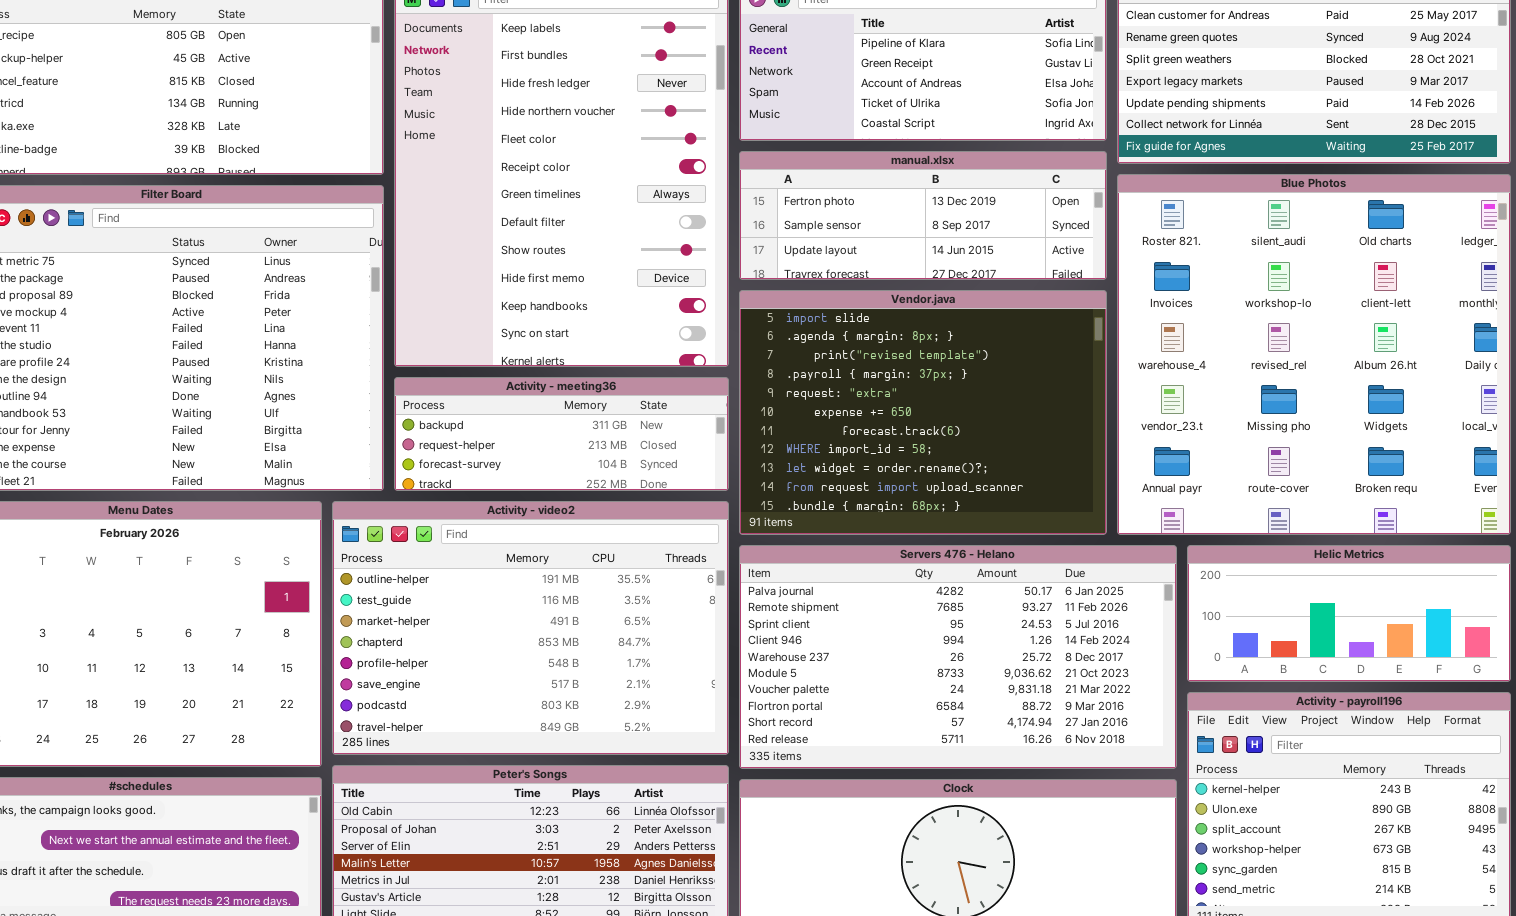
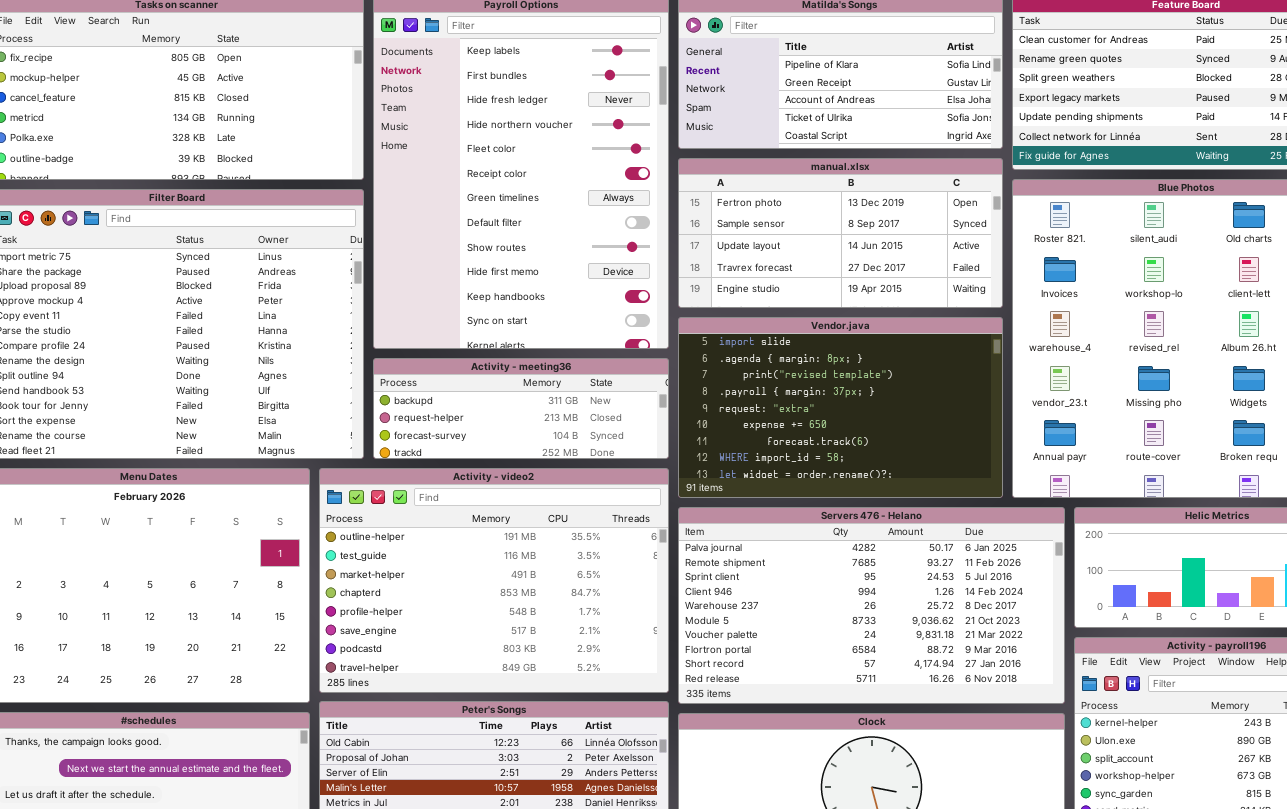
manual.xlsx: [739,151,1107,280] -> [678,158,1003,308], resized
Vendor.java: [739,290,1107,535] -> [678,317,1003,498], resized

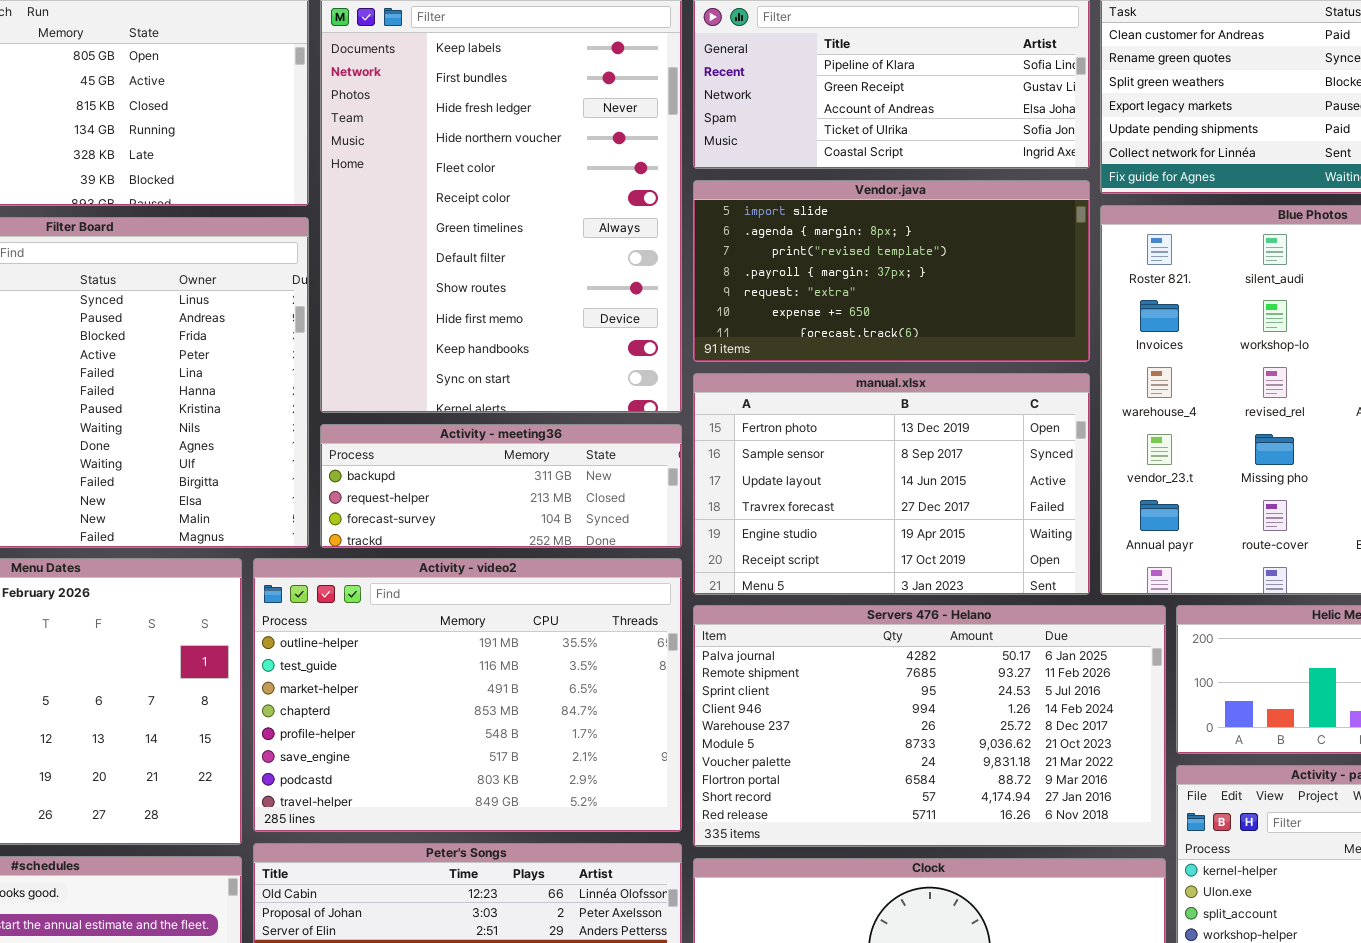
manual.xlsx: [678,158,1003,308] -> [693,373,1090,595], moved, resized
Vendor.java: [678,317,1003,498] -> [693,180,1090,362], moved, resized

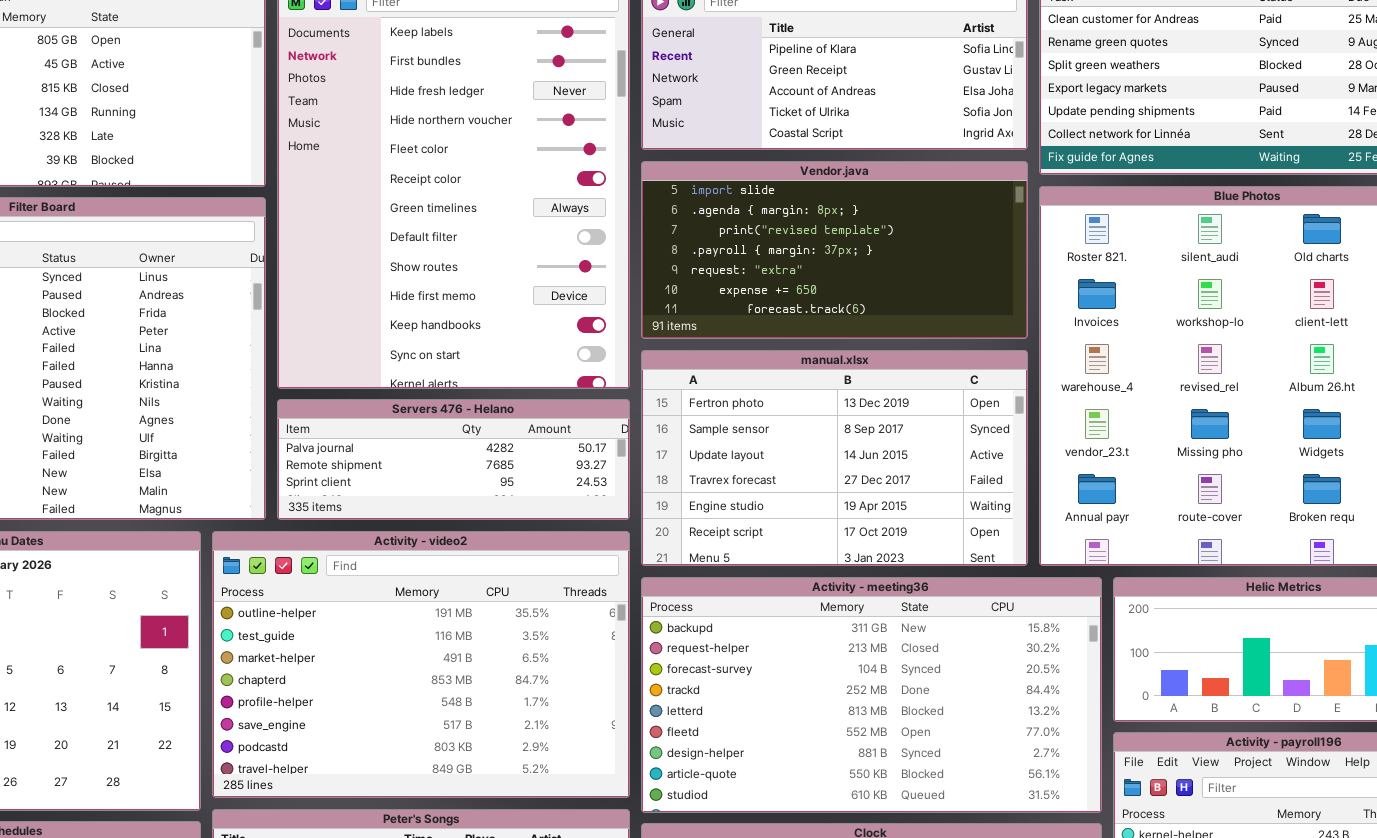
Activity - meeting36: [320,424,682,548] -> [641,577,1102,813], moved, resized
Servers 476 - Helano: [693,605,1166,847] -> [277,399,630,520], moved, resized

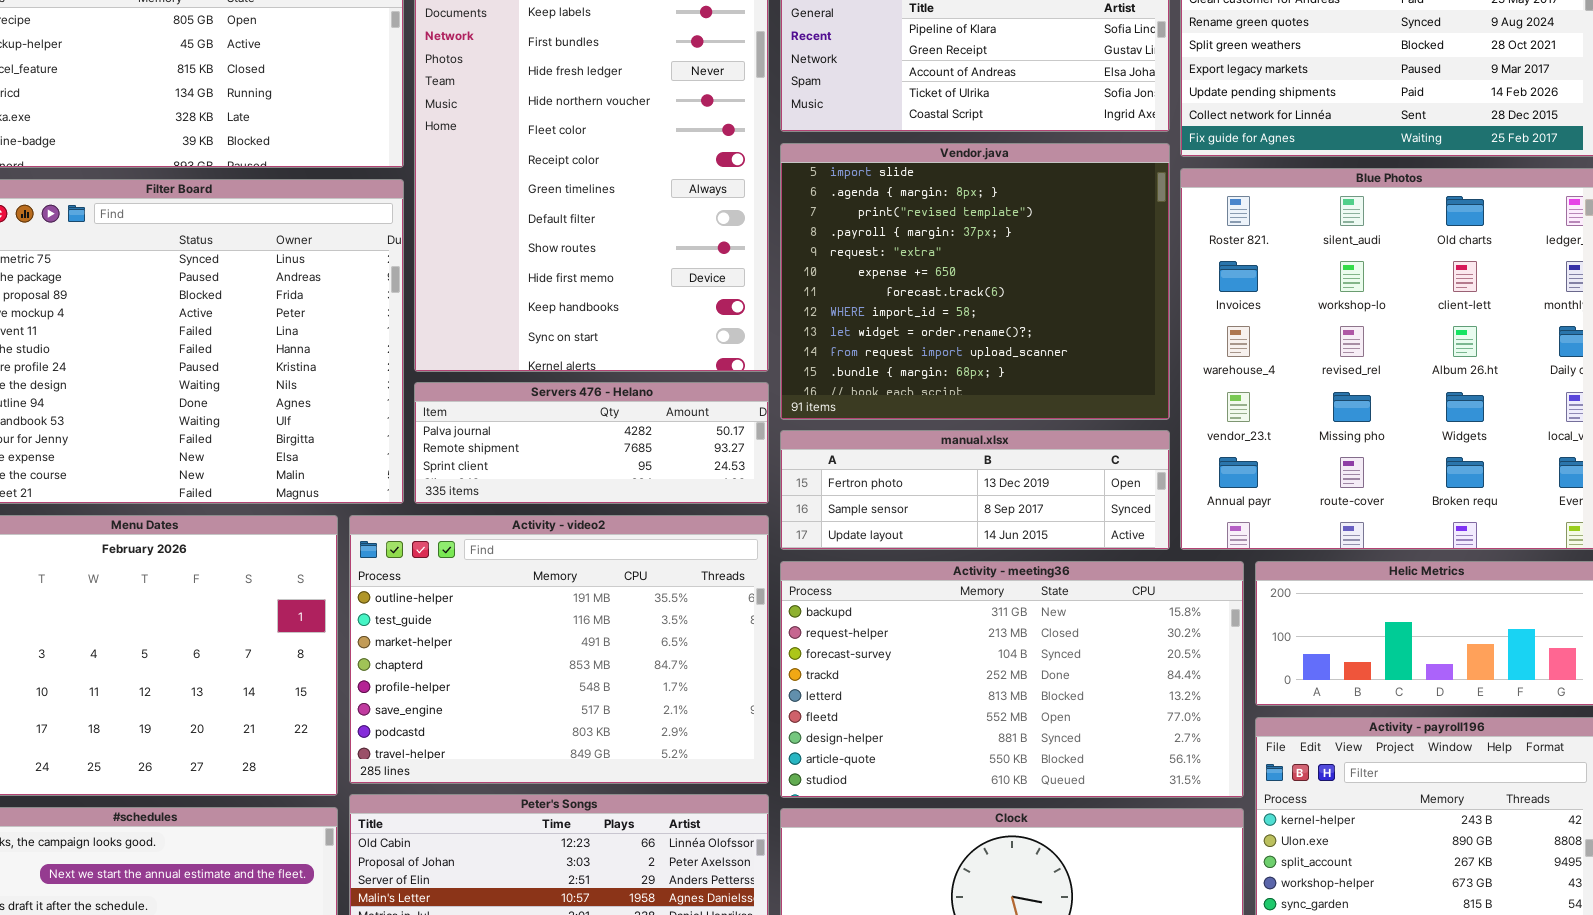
Vendor.java: [641,161,1028,339] -> [780,143,1170,420], resized
manual.xlsx: [641,350,1028,566] -> [780,430,1170,550], resized

